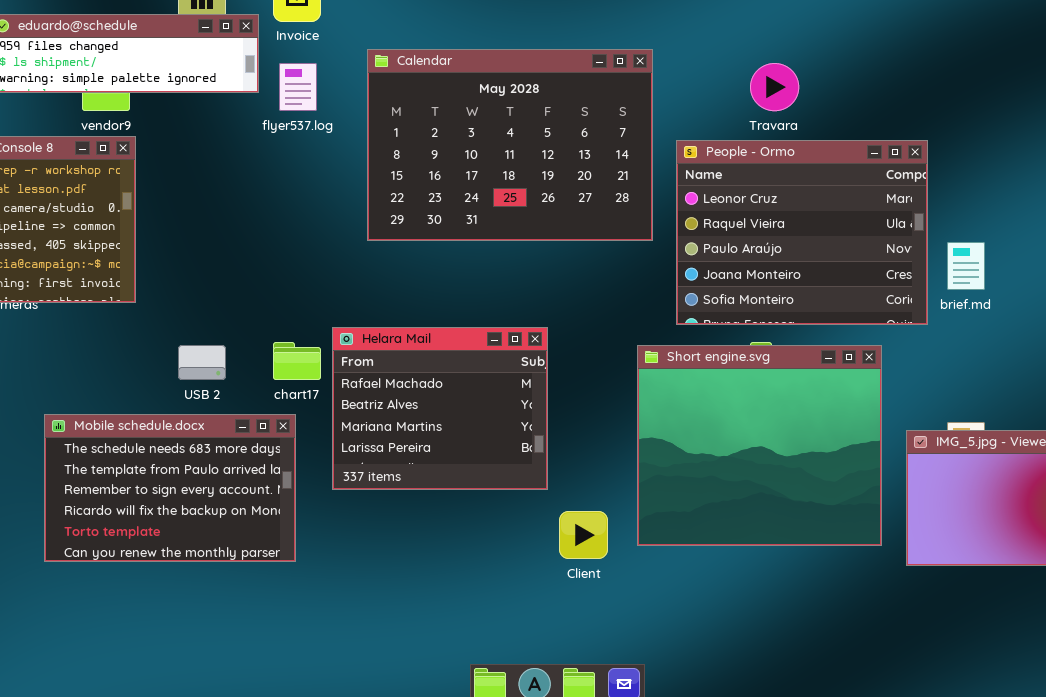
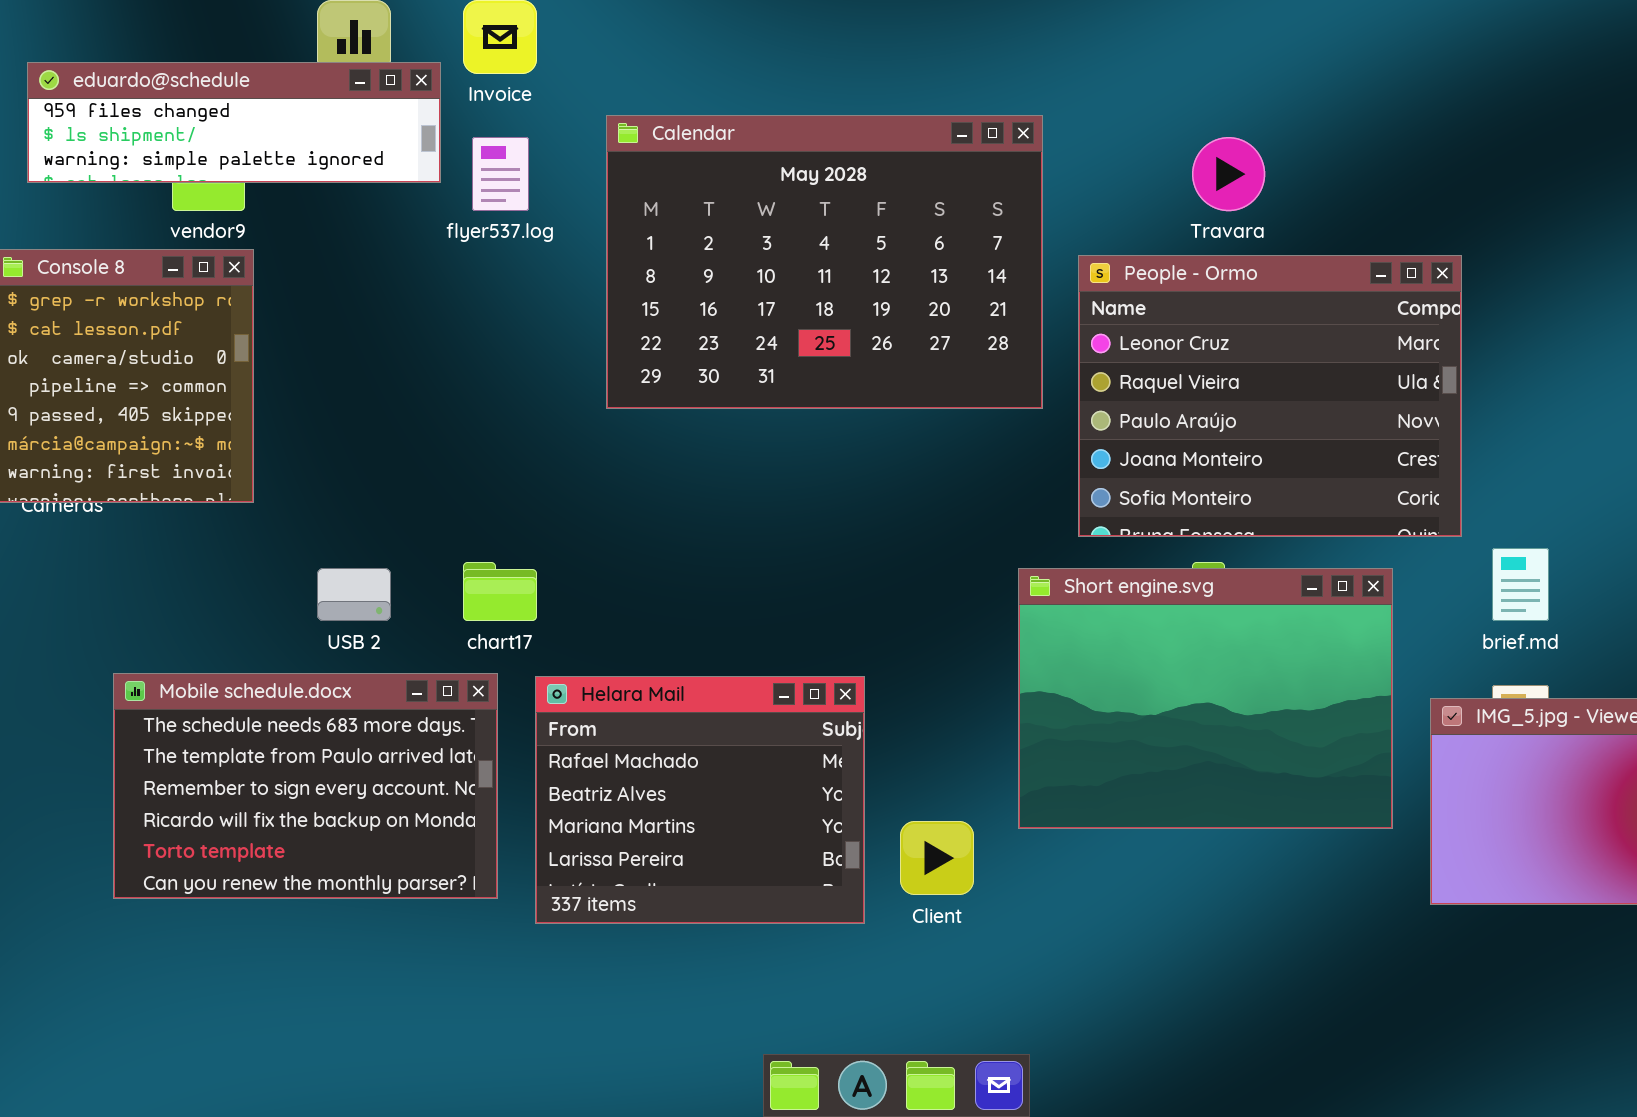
brief.md: [947,242,985,290] -> [1492,548,1549,621], moved
Helara Mail: [332,327,548,490] -> [535,676,865,924], moved
Short engine.svg: [637,345,882,546] -> [1018,568,1393,829], resized

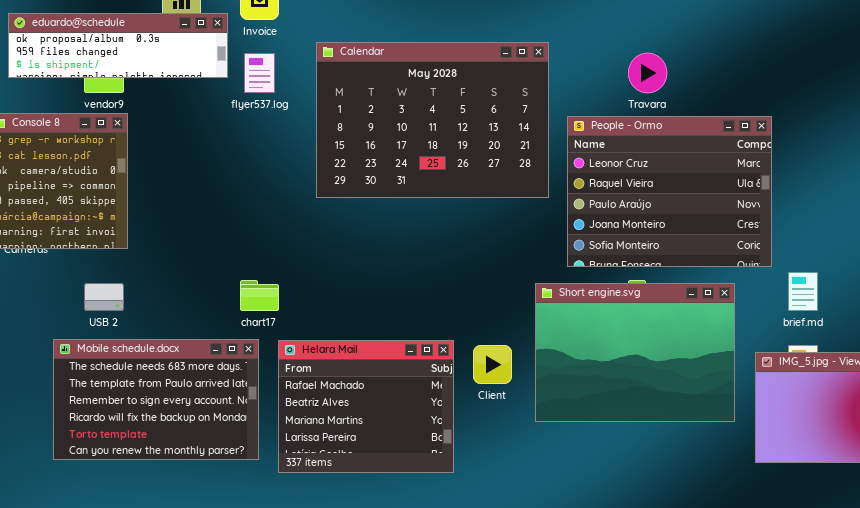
eduardo@schedule: [27,62,441,183] -> [8,13,228,78], scrolled up 1 row
USB 2: [317,568,391,621] -> [84,283,124,311], moved
Client: [900,821,974,895] -> [473,345,512,384], moved

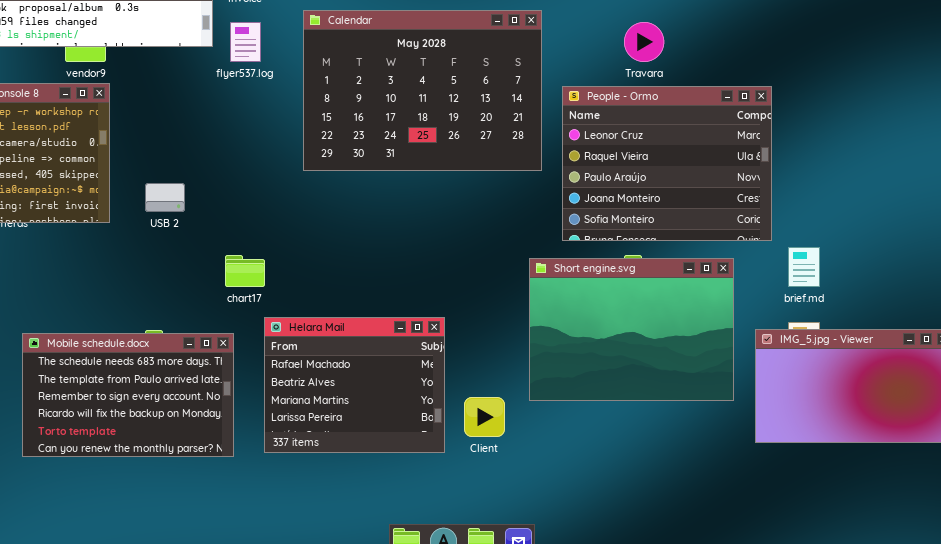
USB 2: [84,283,124,311] -> [145,183,185,212], moved
Mobile schedule.docx: [53,339,259,460] -> [22,333,234,457], moved
Client: [473,345,512,384] -> [464,397,505,437], moved

